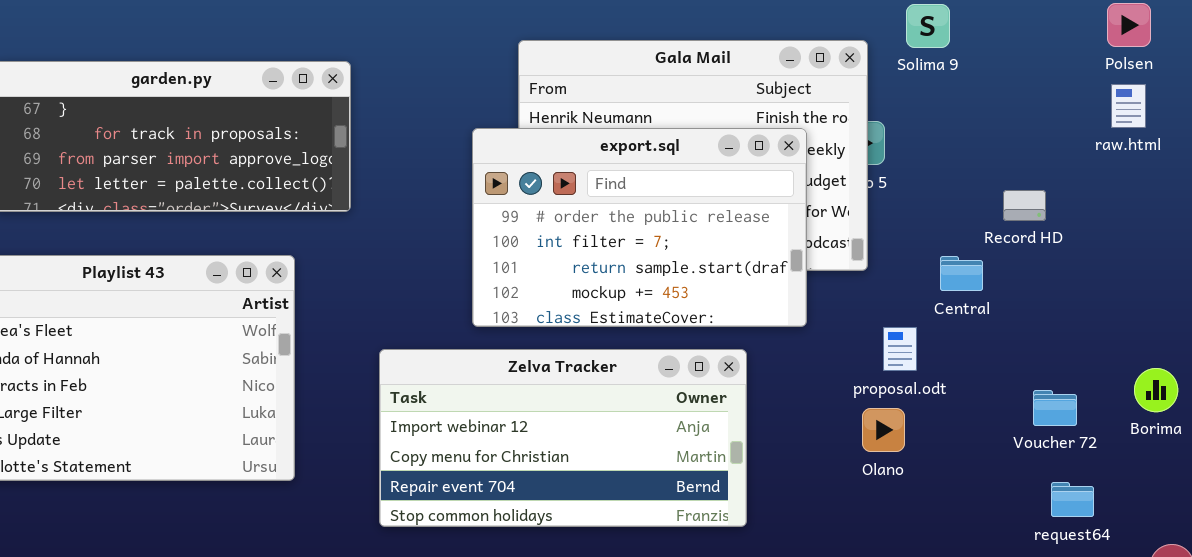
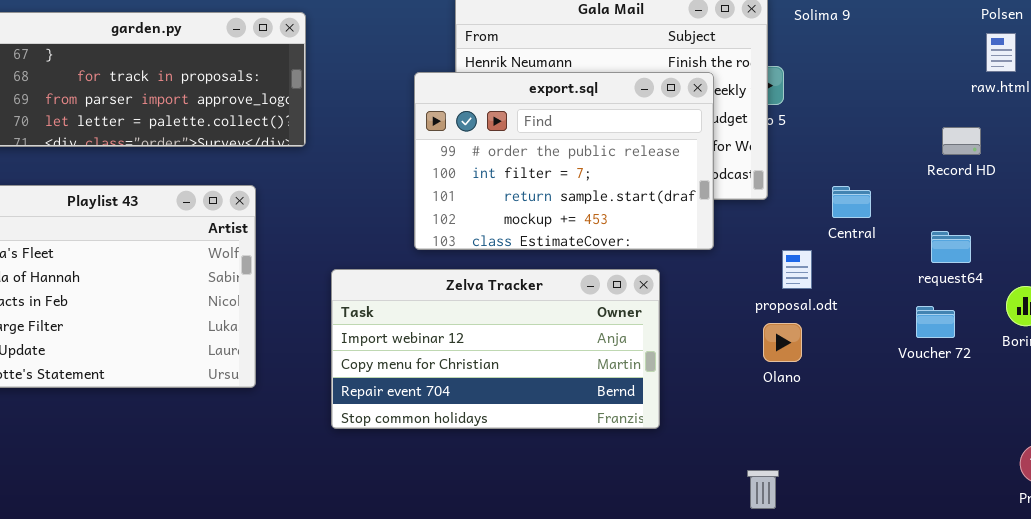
Record HD: [1003,190,1046,221] -> [942,127,981,155], moved
request64: [1051,482,1094,517] -> [931,231,971,263], moved

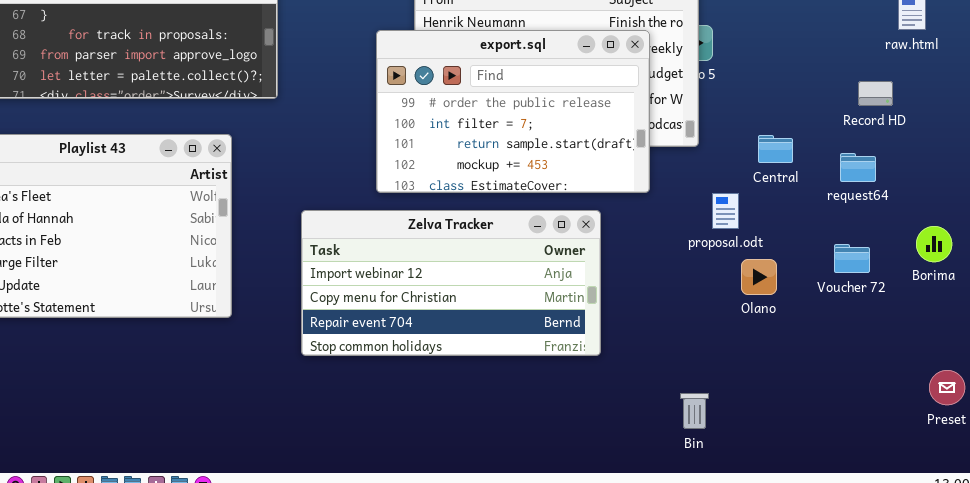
request64: [931,231,971,263] -> [840,153,876,182], moved
Olano: [763,323,802,362] -> [741,259,777,295], moved

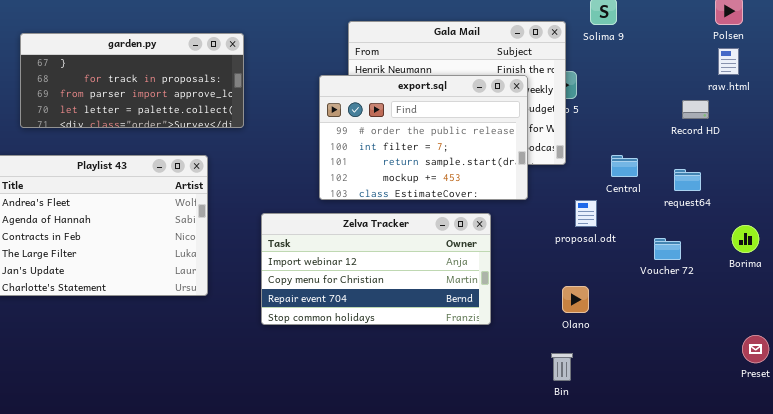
Record HD: [858,81,893,106] -> [682,100,709,119], moved
Voucher 72: [834,244,870,273] -> [654,238,681,260], moved
Olano: [741,259,777,295] -> [562,286,589,313], moved

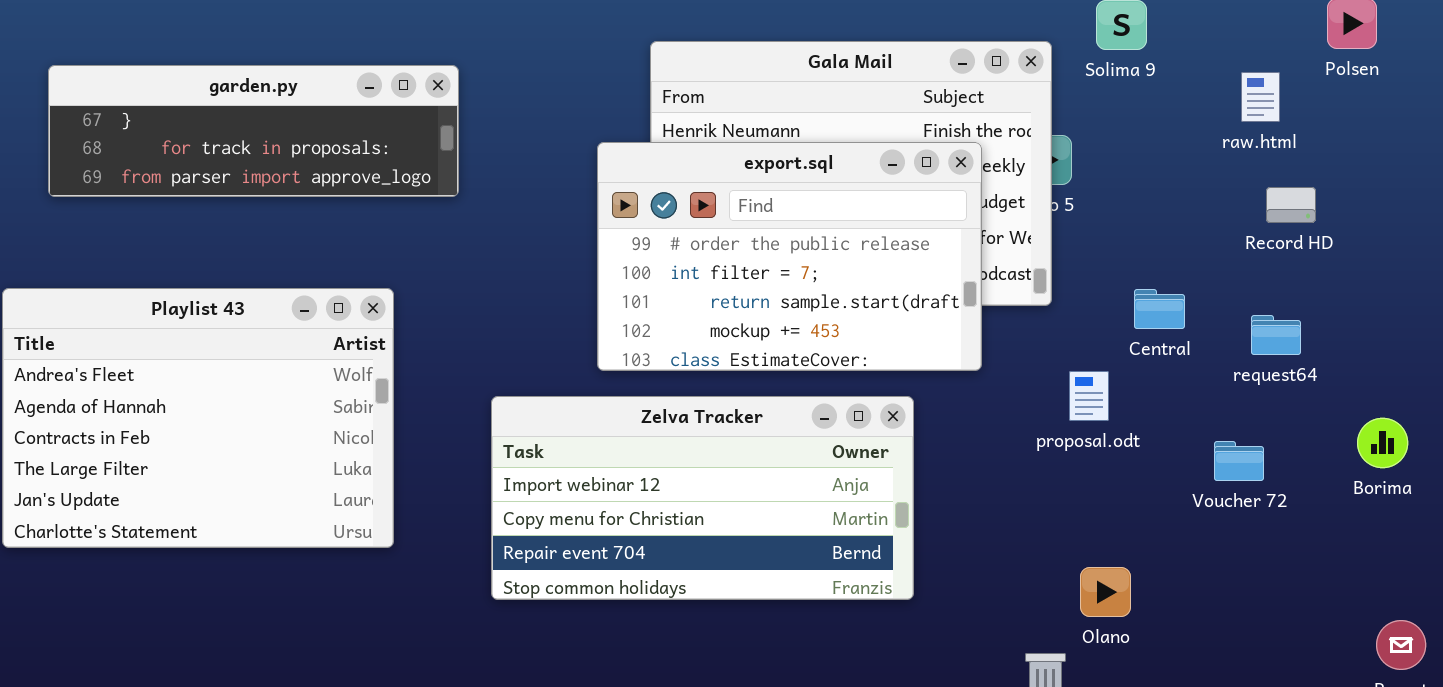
garden.py: [20,33,244,128] -> [48,65,459,197], resized
raw.html: [718,48,739,75] -> [1241,72,1280,122], moved
Olano: [562,286,589,313] -> [1080,567,1131,617], moved

